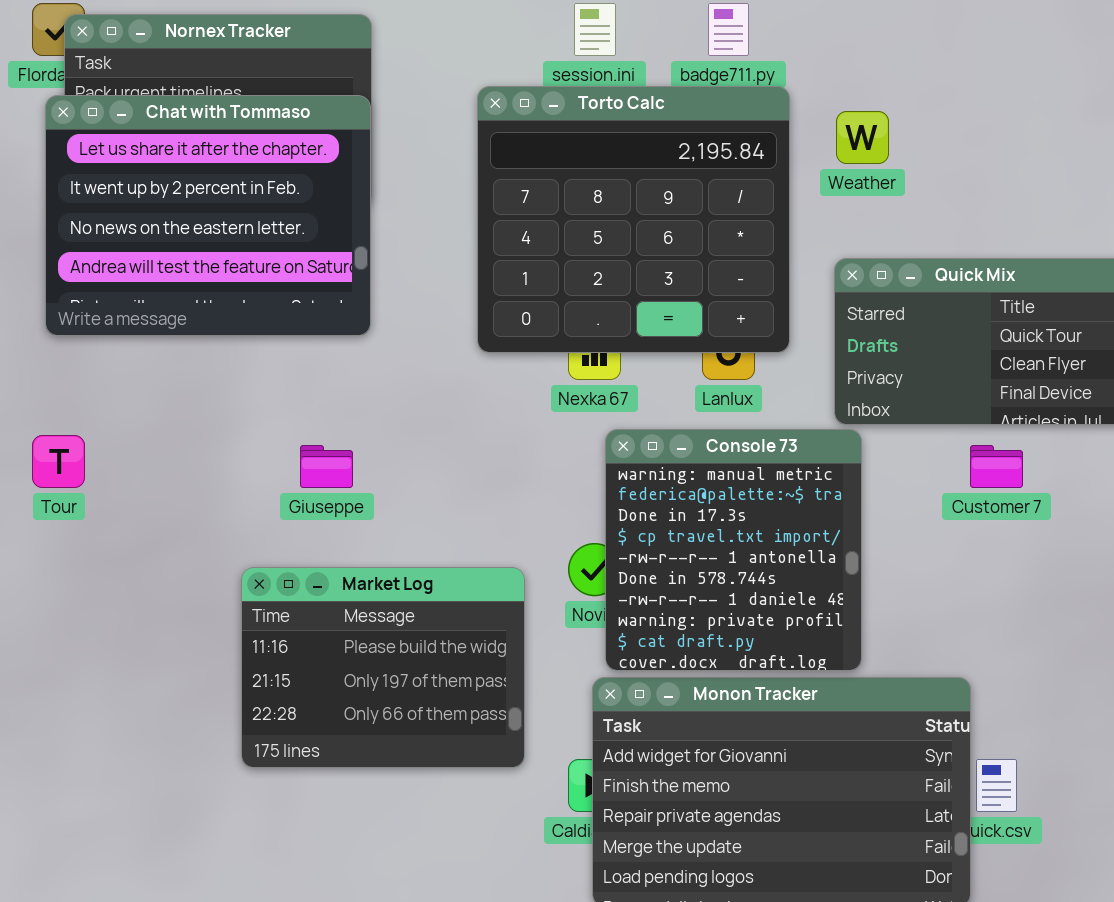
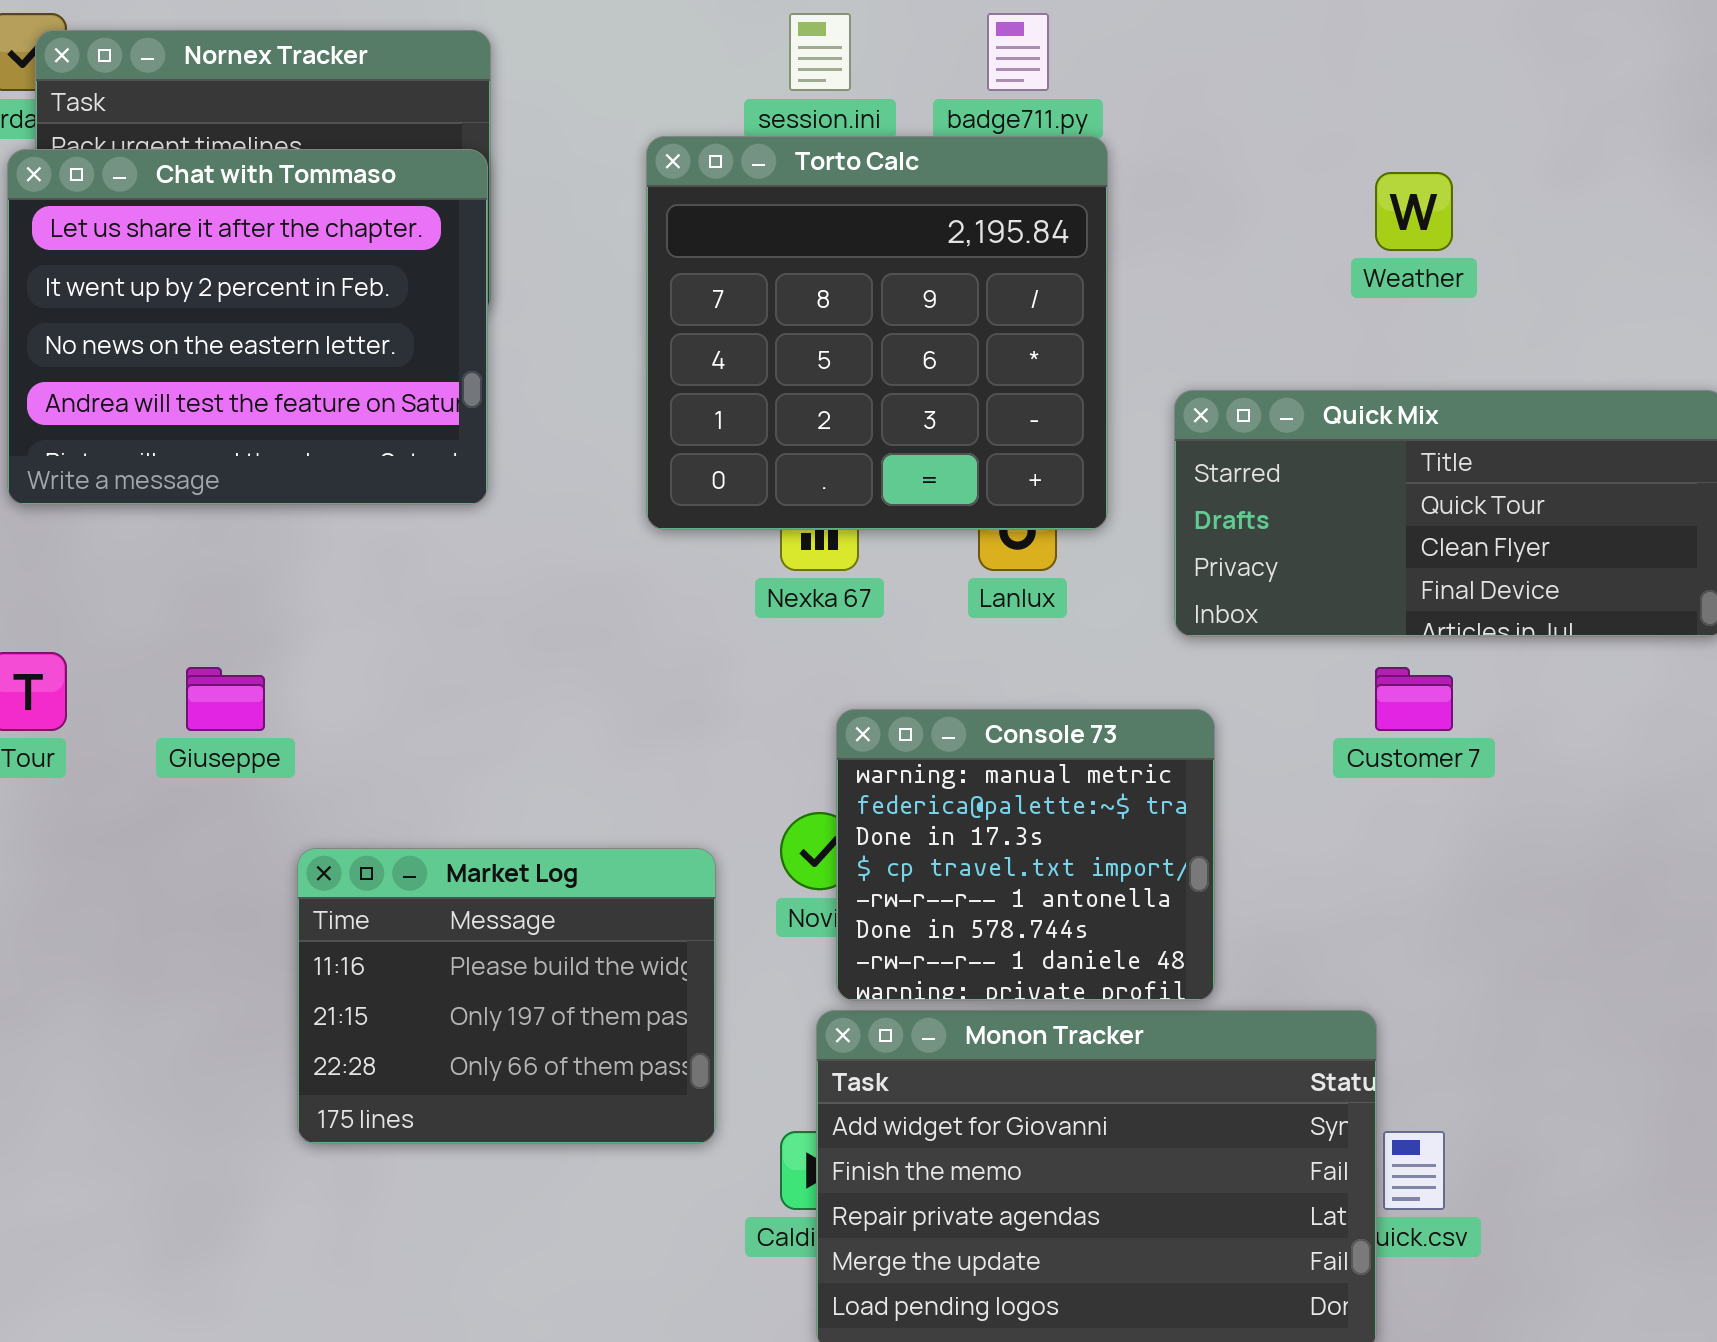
Weather: [836,111,889,164] -> [1375,172,1453,251], moved
Console 73: [605,429,862,671] -> [836,709,1215,1001], resized
Giuseppe: [300,445,353,488] -> [186,667,265,731], moved

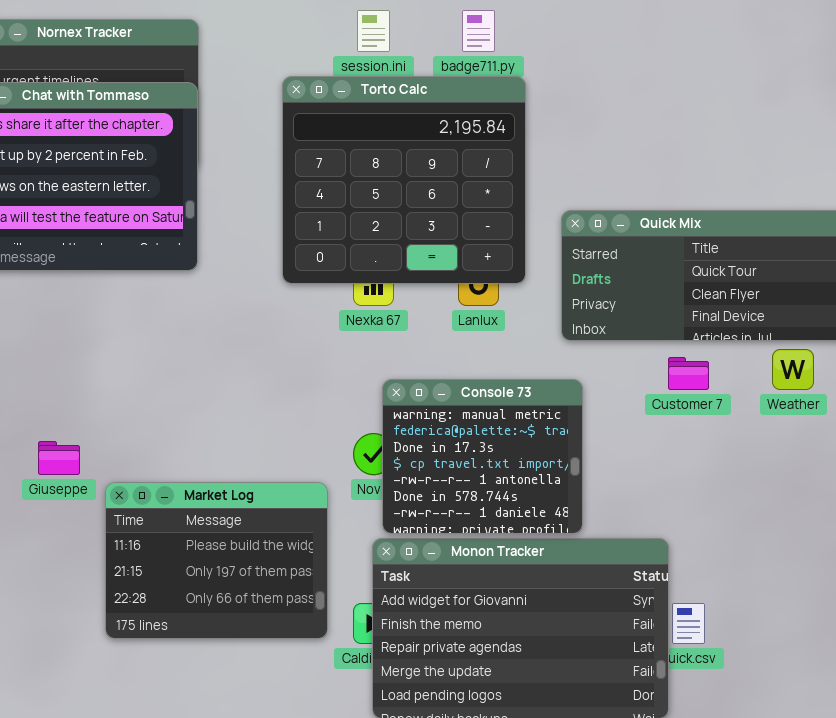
Weather: [1375,172,1453,251] -> [772,349,814,390], moved
Giuseppe: [186,667,265,731] -> [38,441,80,475], moved
Market Log: [297,848,716,1144] -> [105,482,328,639], moved

